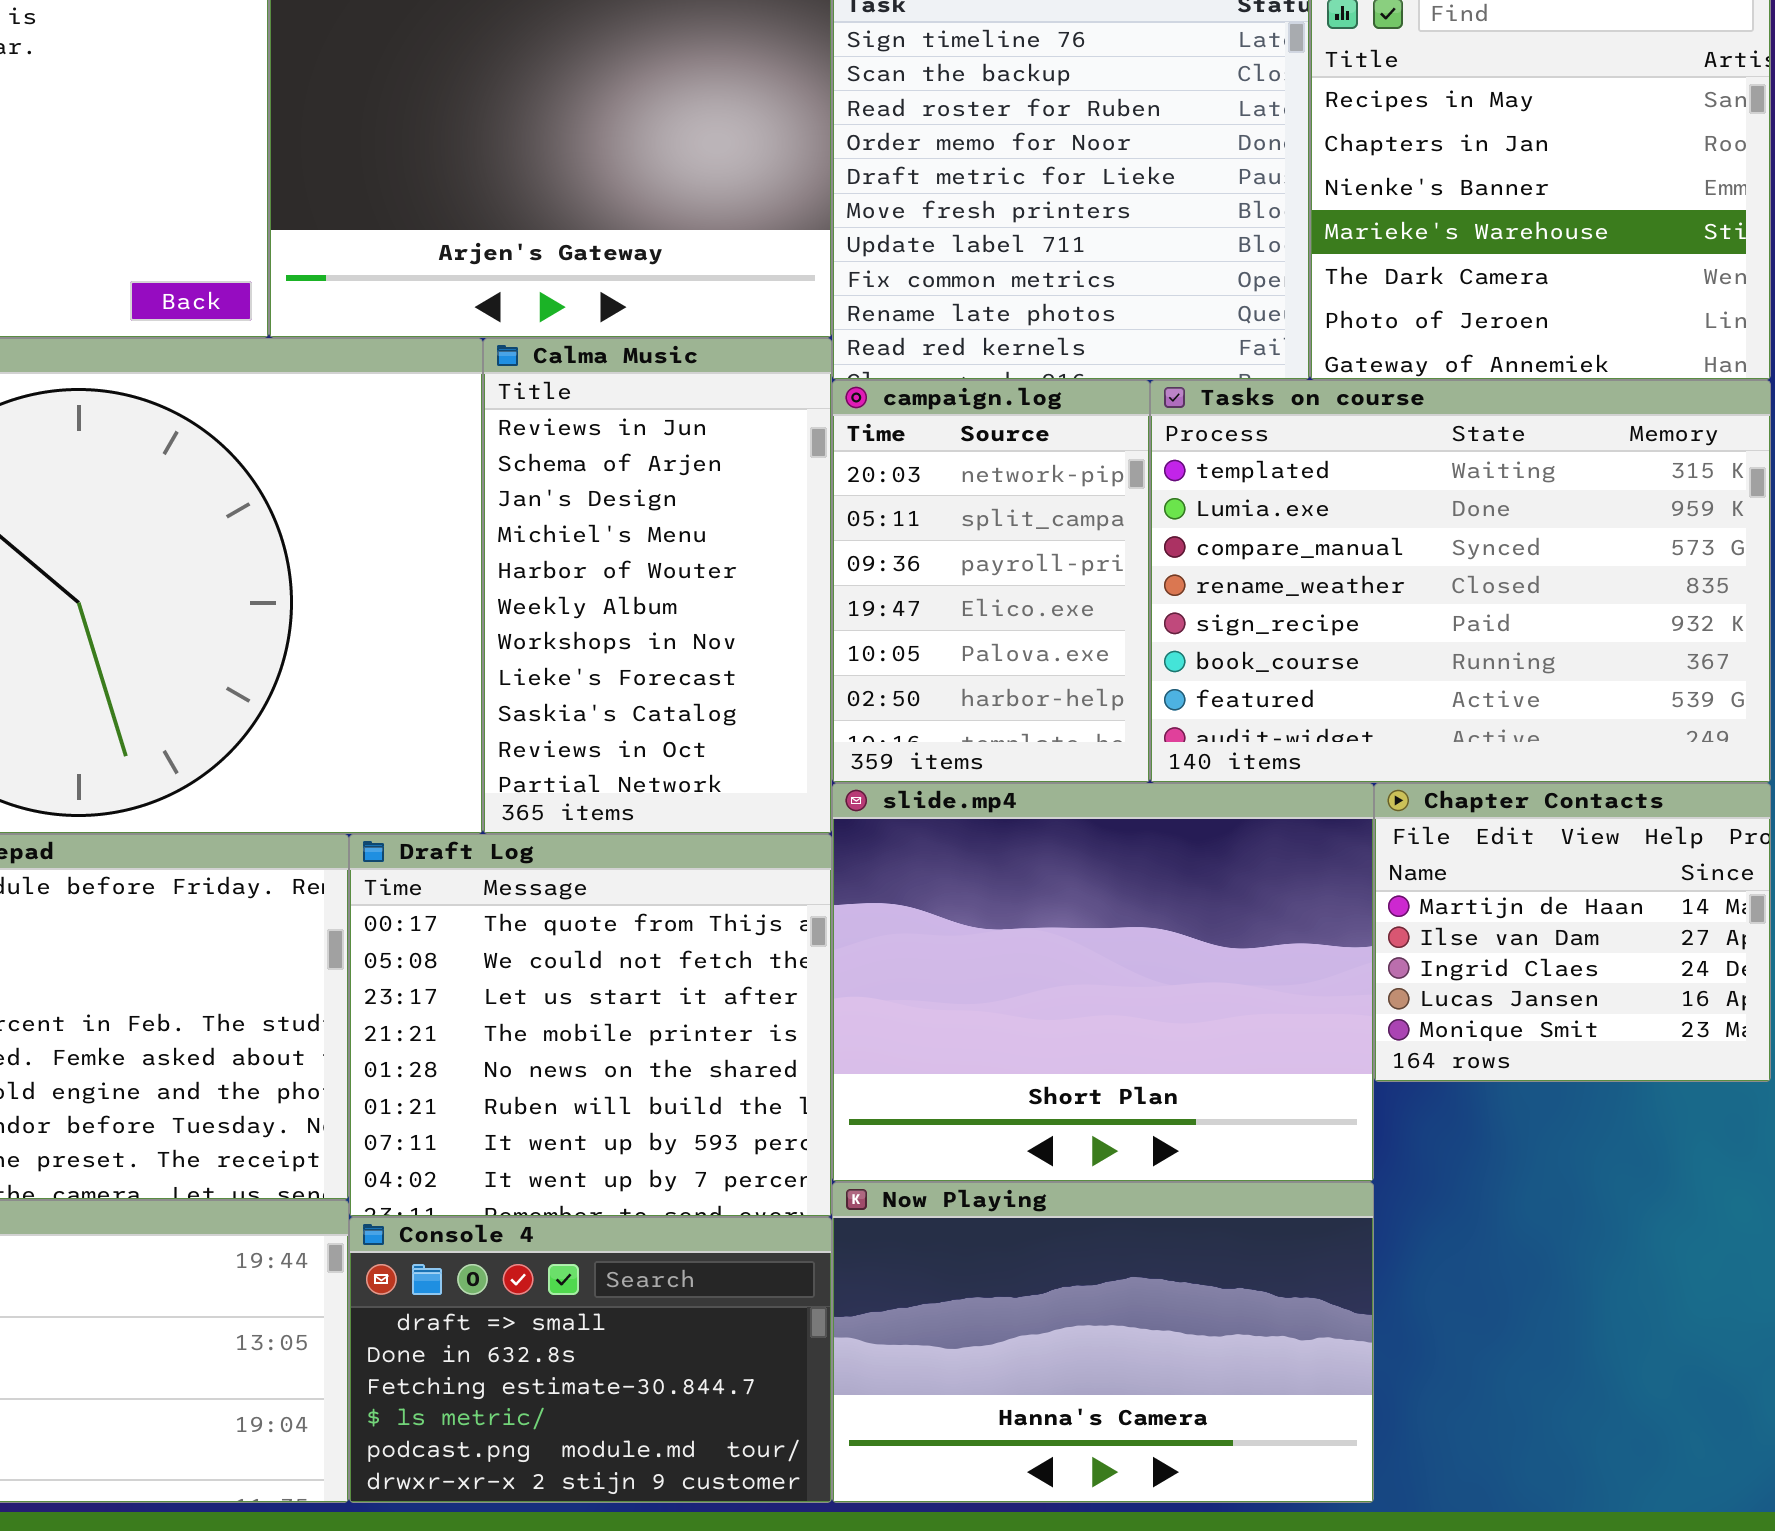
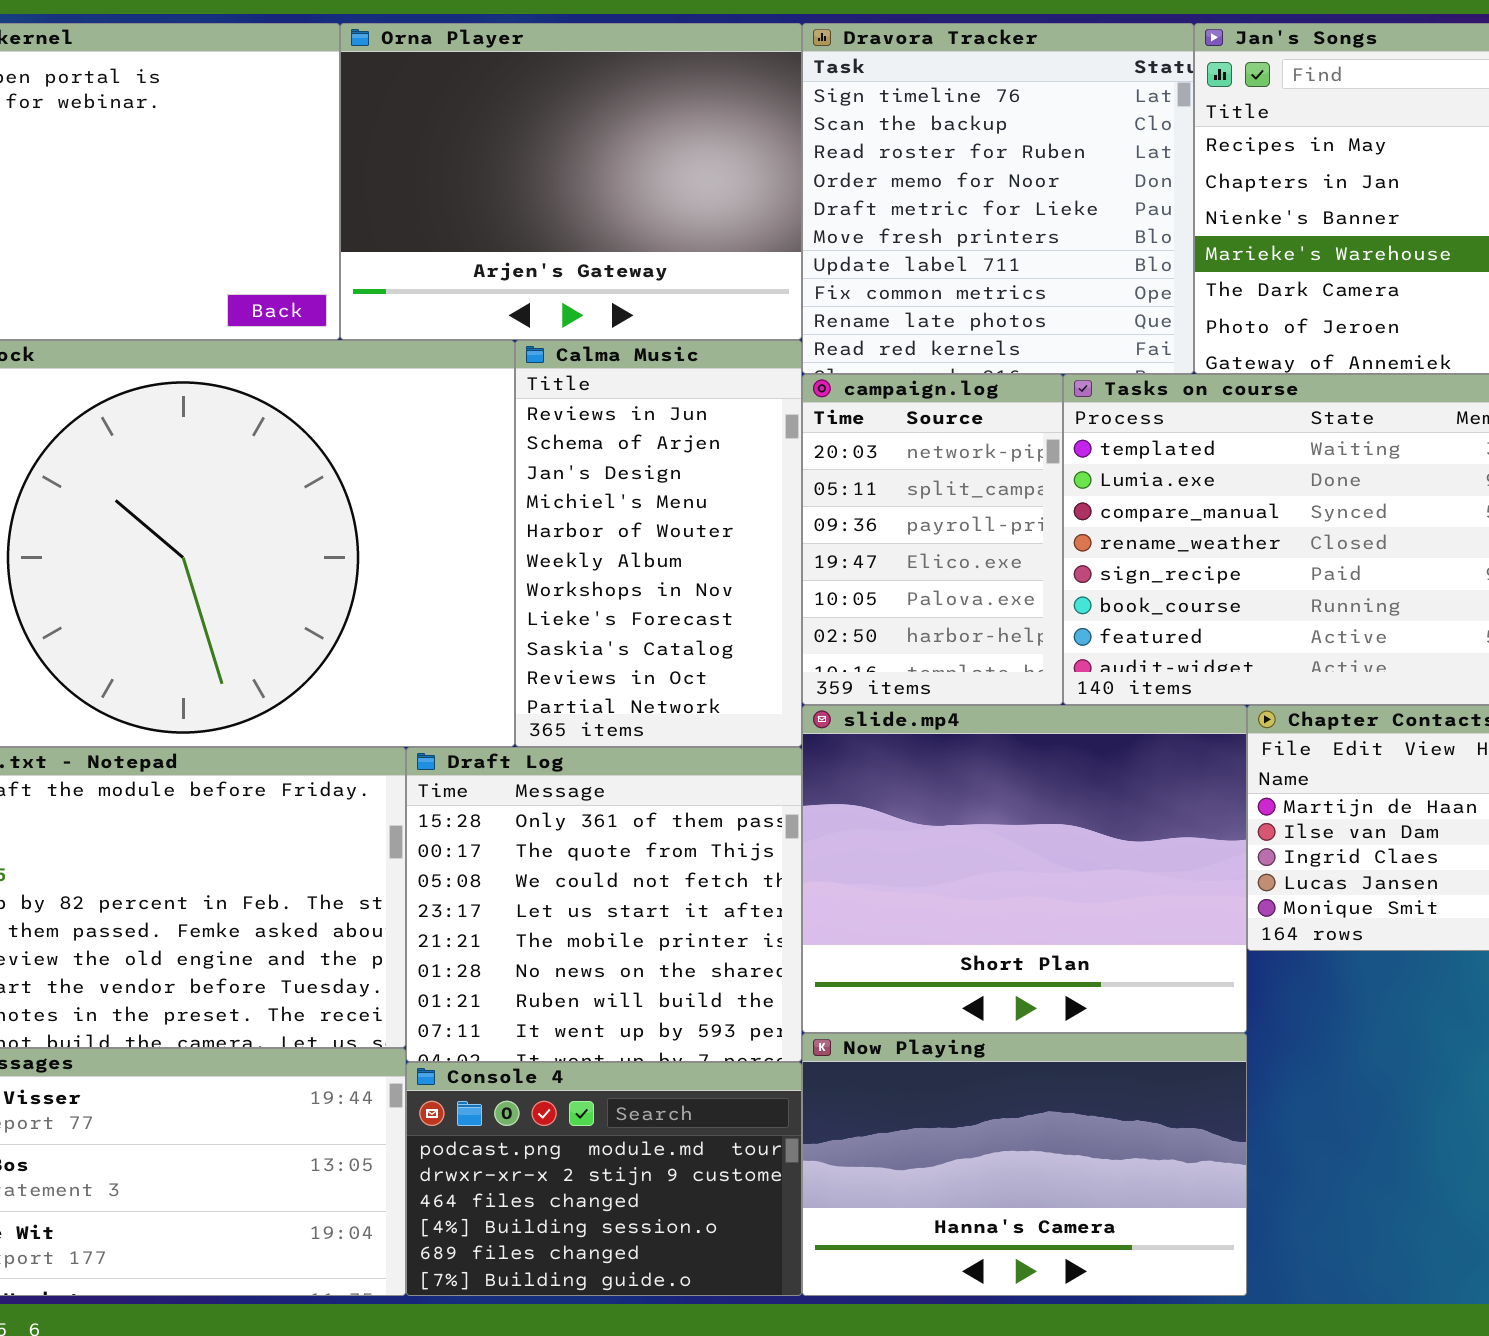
Draft Log: [349,834,832,1217] -> [406,747,802,1062], scrolled up 1 row
Console 4: [349,1217,832,1503] -> [406,1062,802,1296], scrolled down 4 rows

